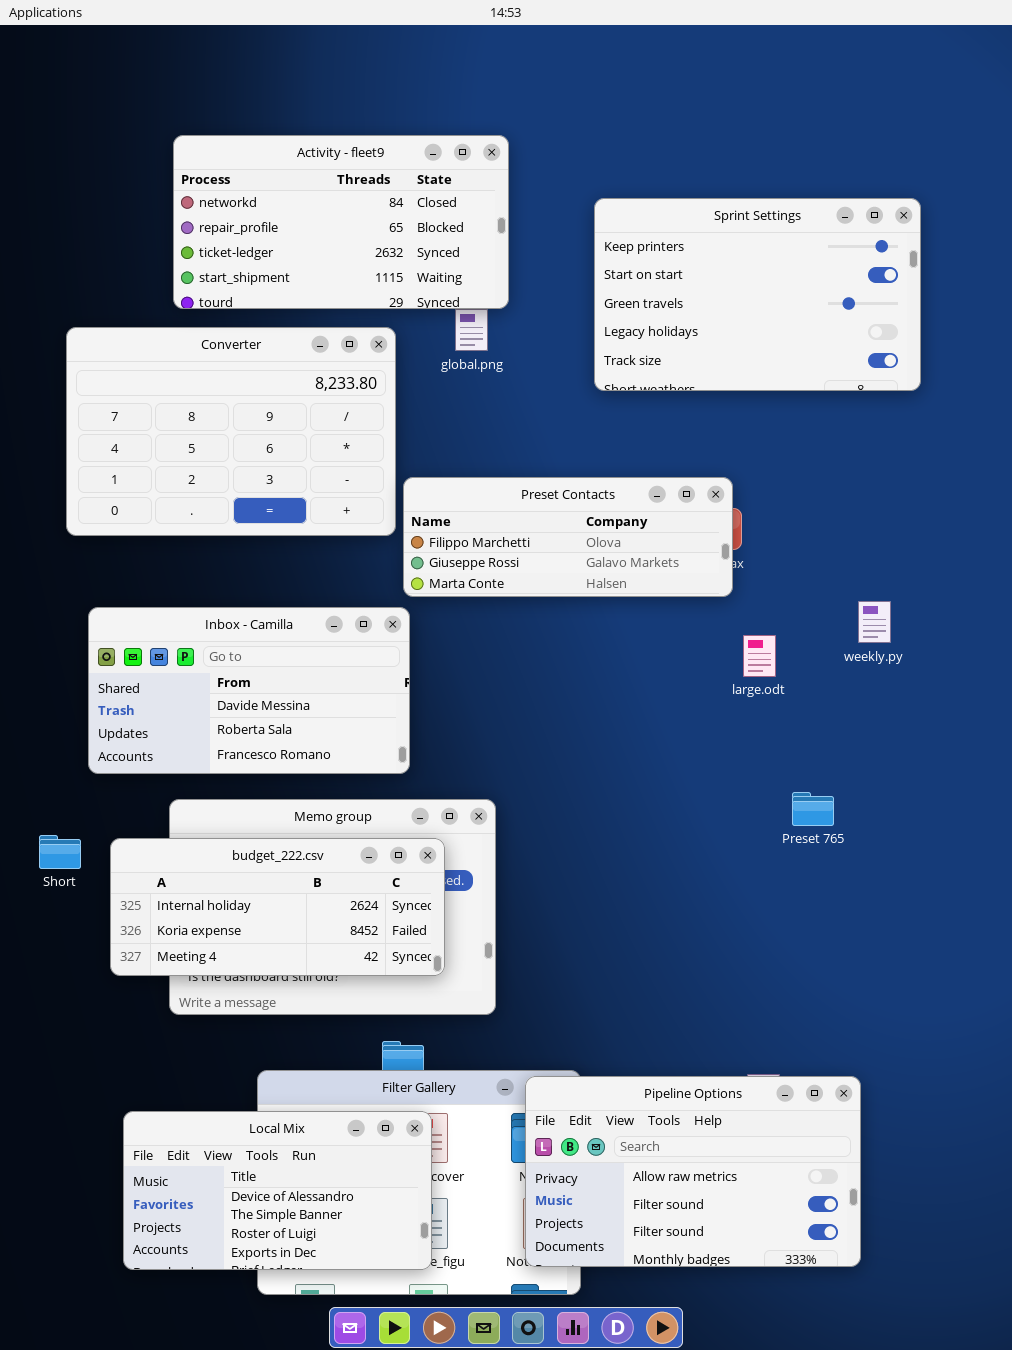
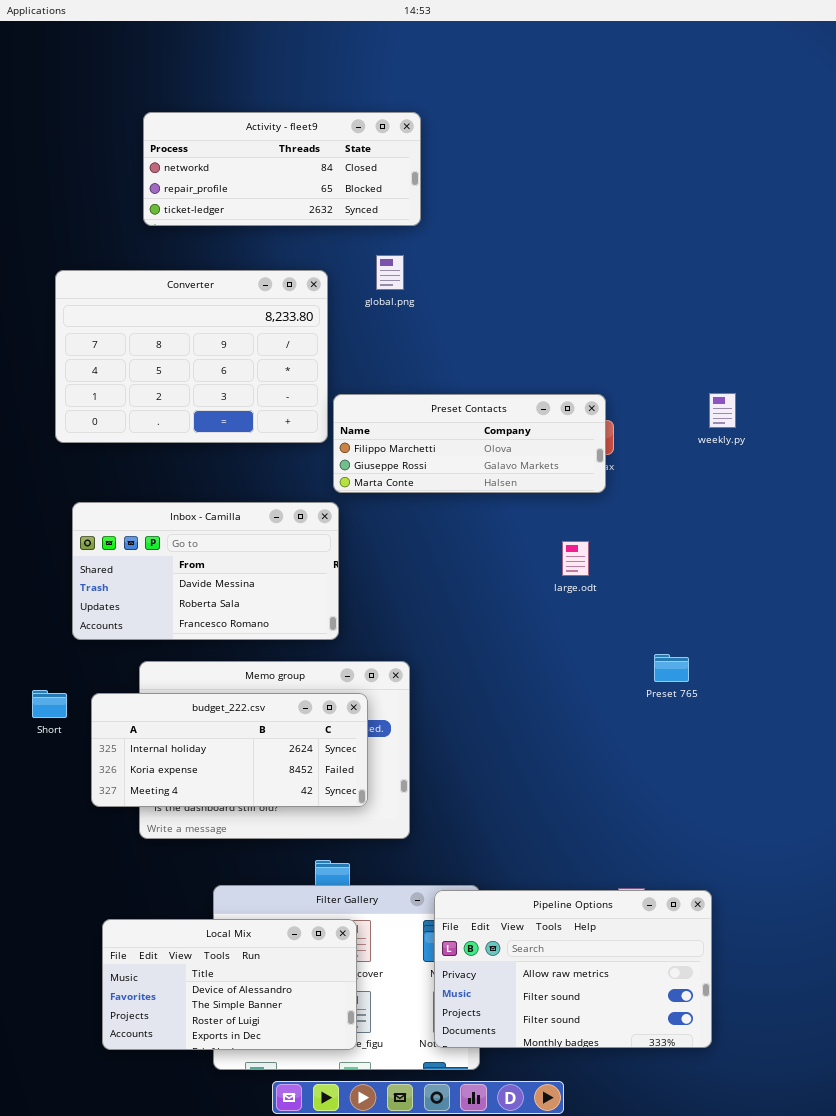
Activity - fleet9: [173,135,509,309] -> [143,112,421,226], resized
Sprint Settings: [594,198,921,391] -> none, closed
weekly.py: [858,601,891,643] -> [709,393,736,428], moved
large.odt: [743,635,776,677] -> [562,541,589,576], moved

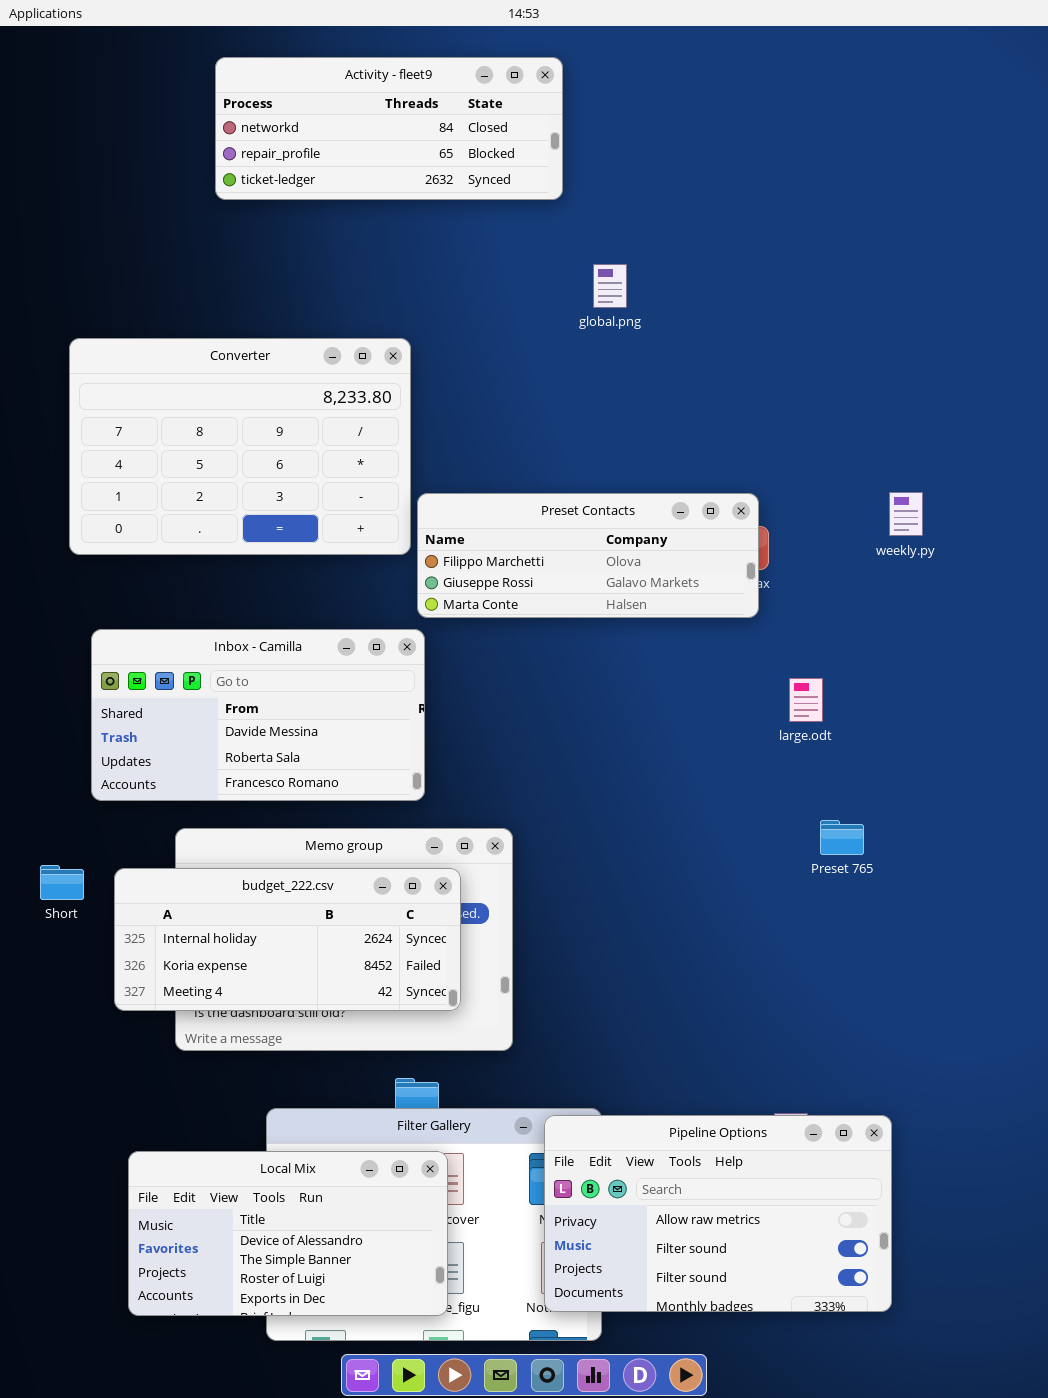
Activity - fleet9: [143,112,421,226] -> [215,57,563,200], moved
global.png: [376,255,404,290] -> [593,264,627,308], moved
large.odt: [562,541,589,576] -> [789,678,823,722], moved

